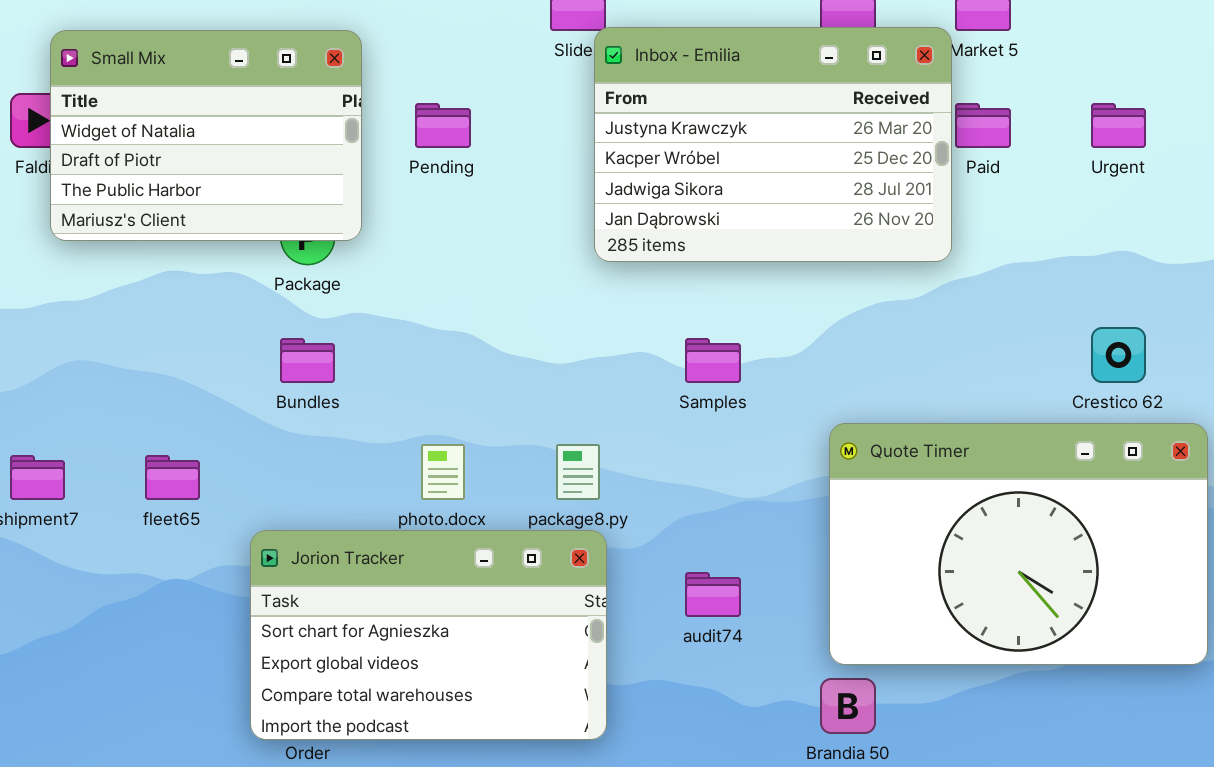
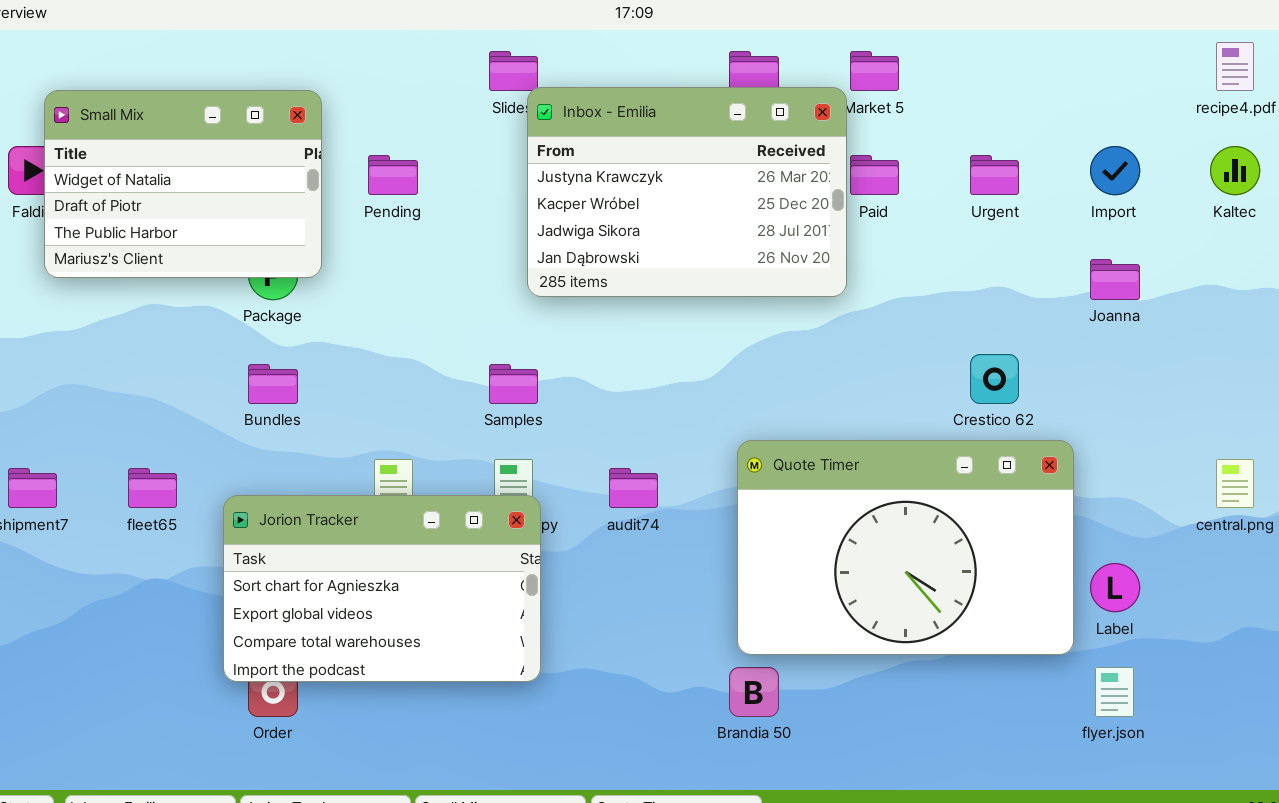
Samples: [685,338,741,383] -> [489,364,538,404], moved
Jorion Tracker: [250,530,607,740] -> [223,495,541,682], moved
audit74: [685,572,741,617] -> [609,468,658,508], moved

